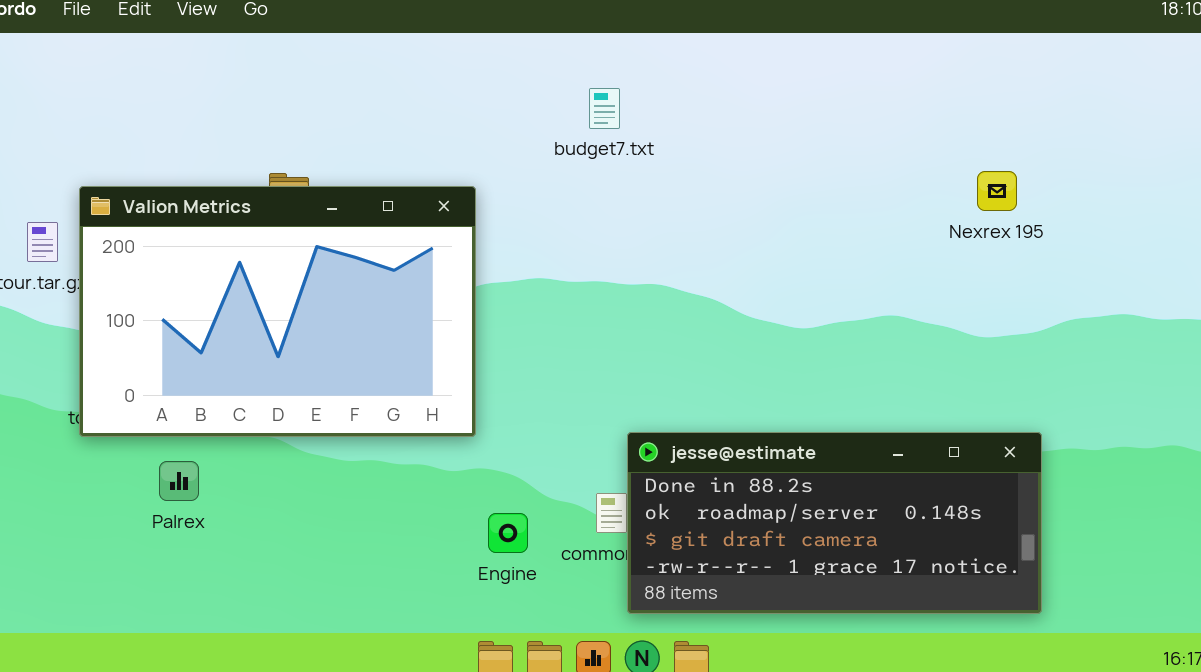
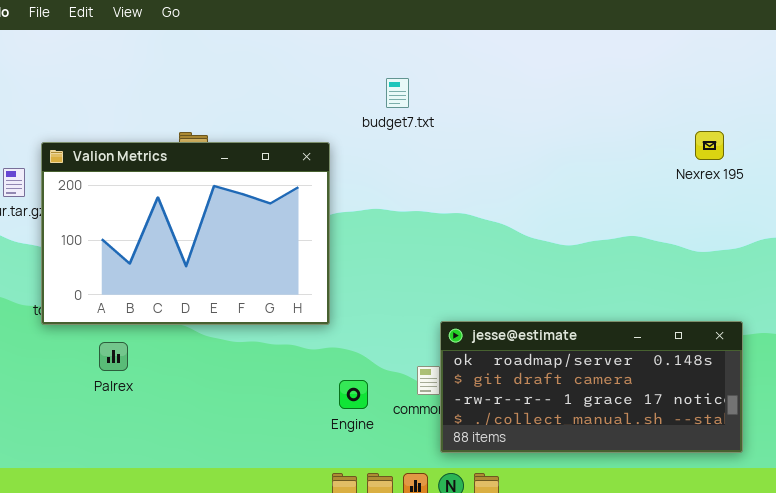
budget7.txt: [589,88,620,129] -> [386,78,409,108], moved
jesse@estimate: [627,432,1042,614] -> [440,321,743,453], scrolled down 1 row

